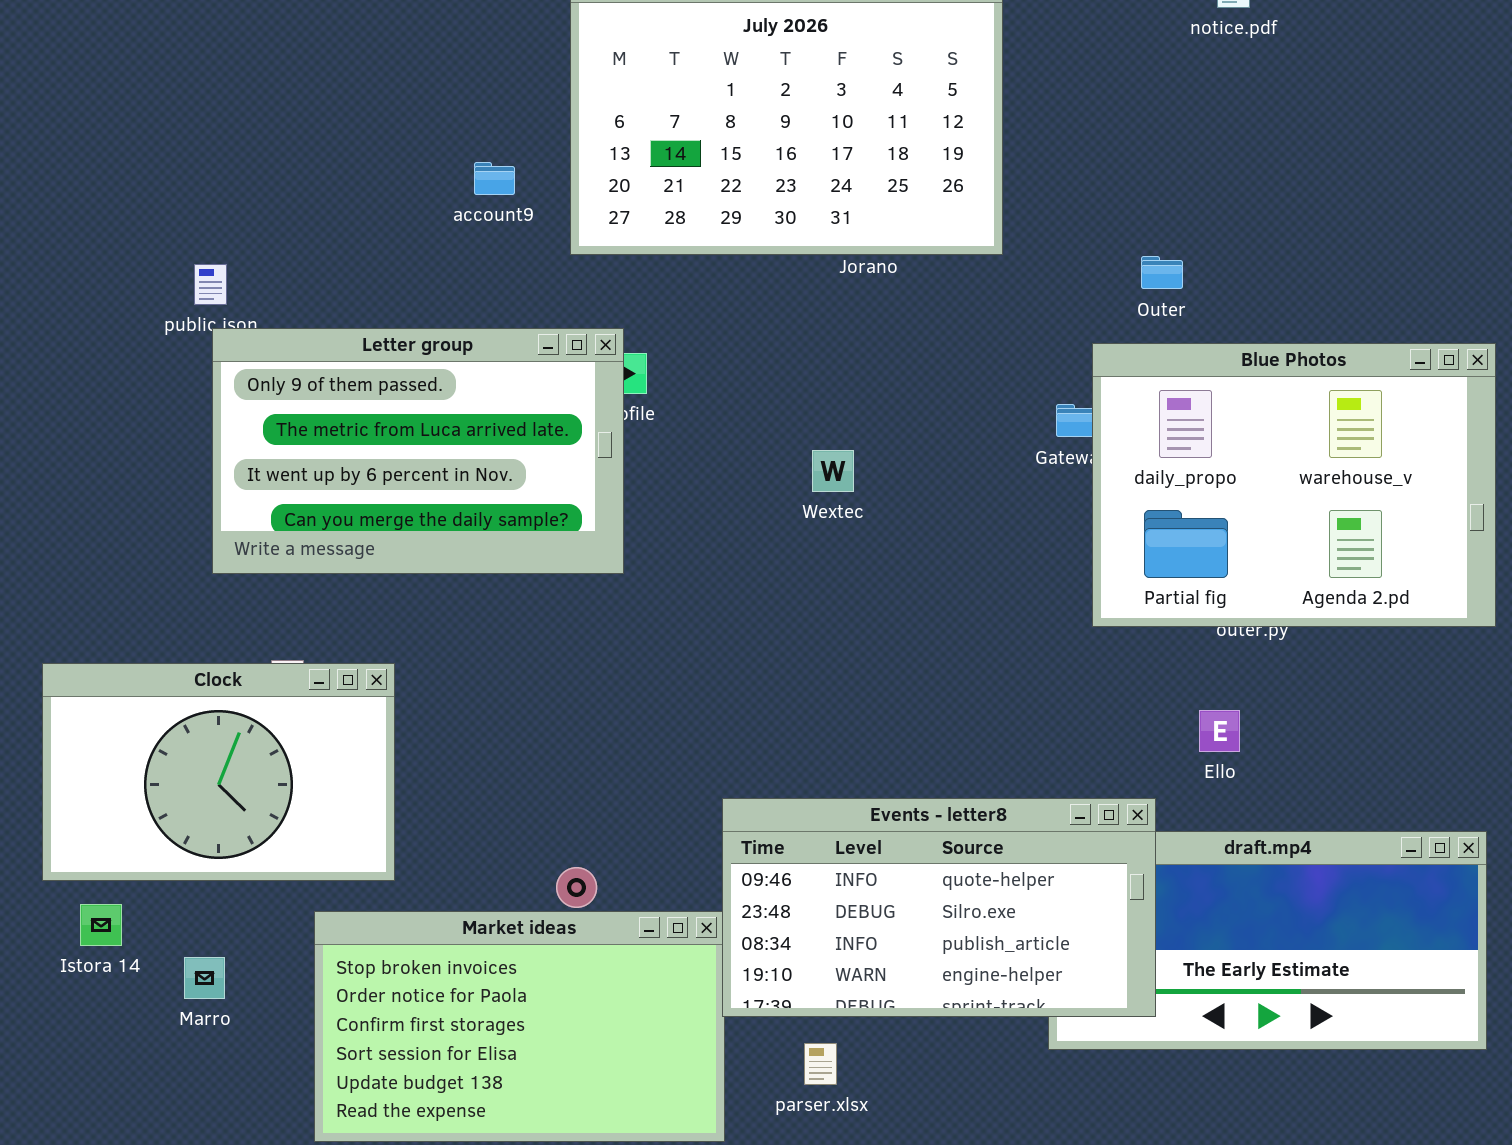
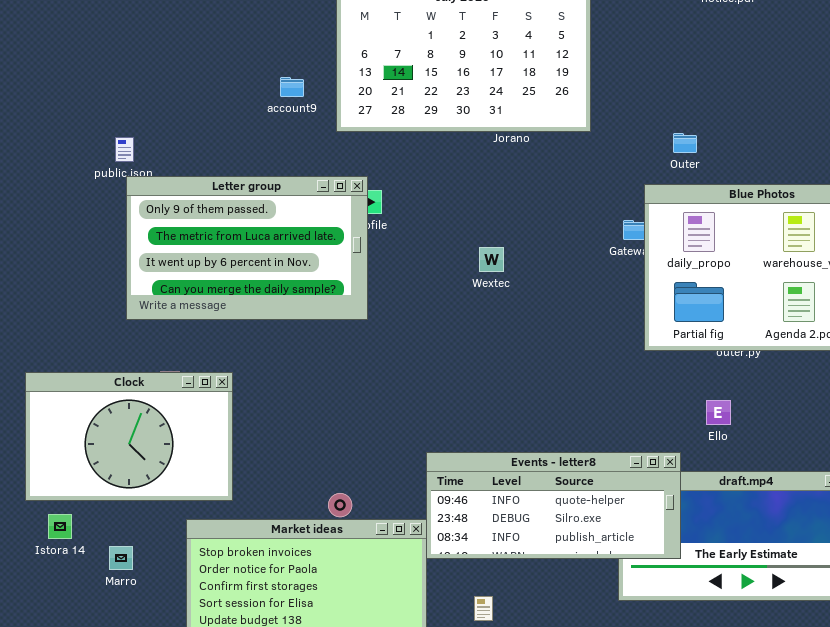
Events - letter8: [722,798,1156,1017] -> [426,452,681,559], resized

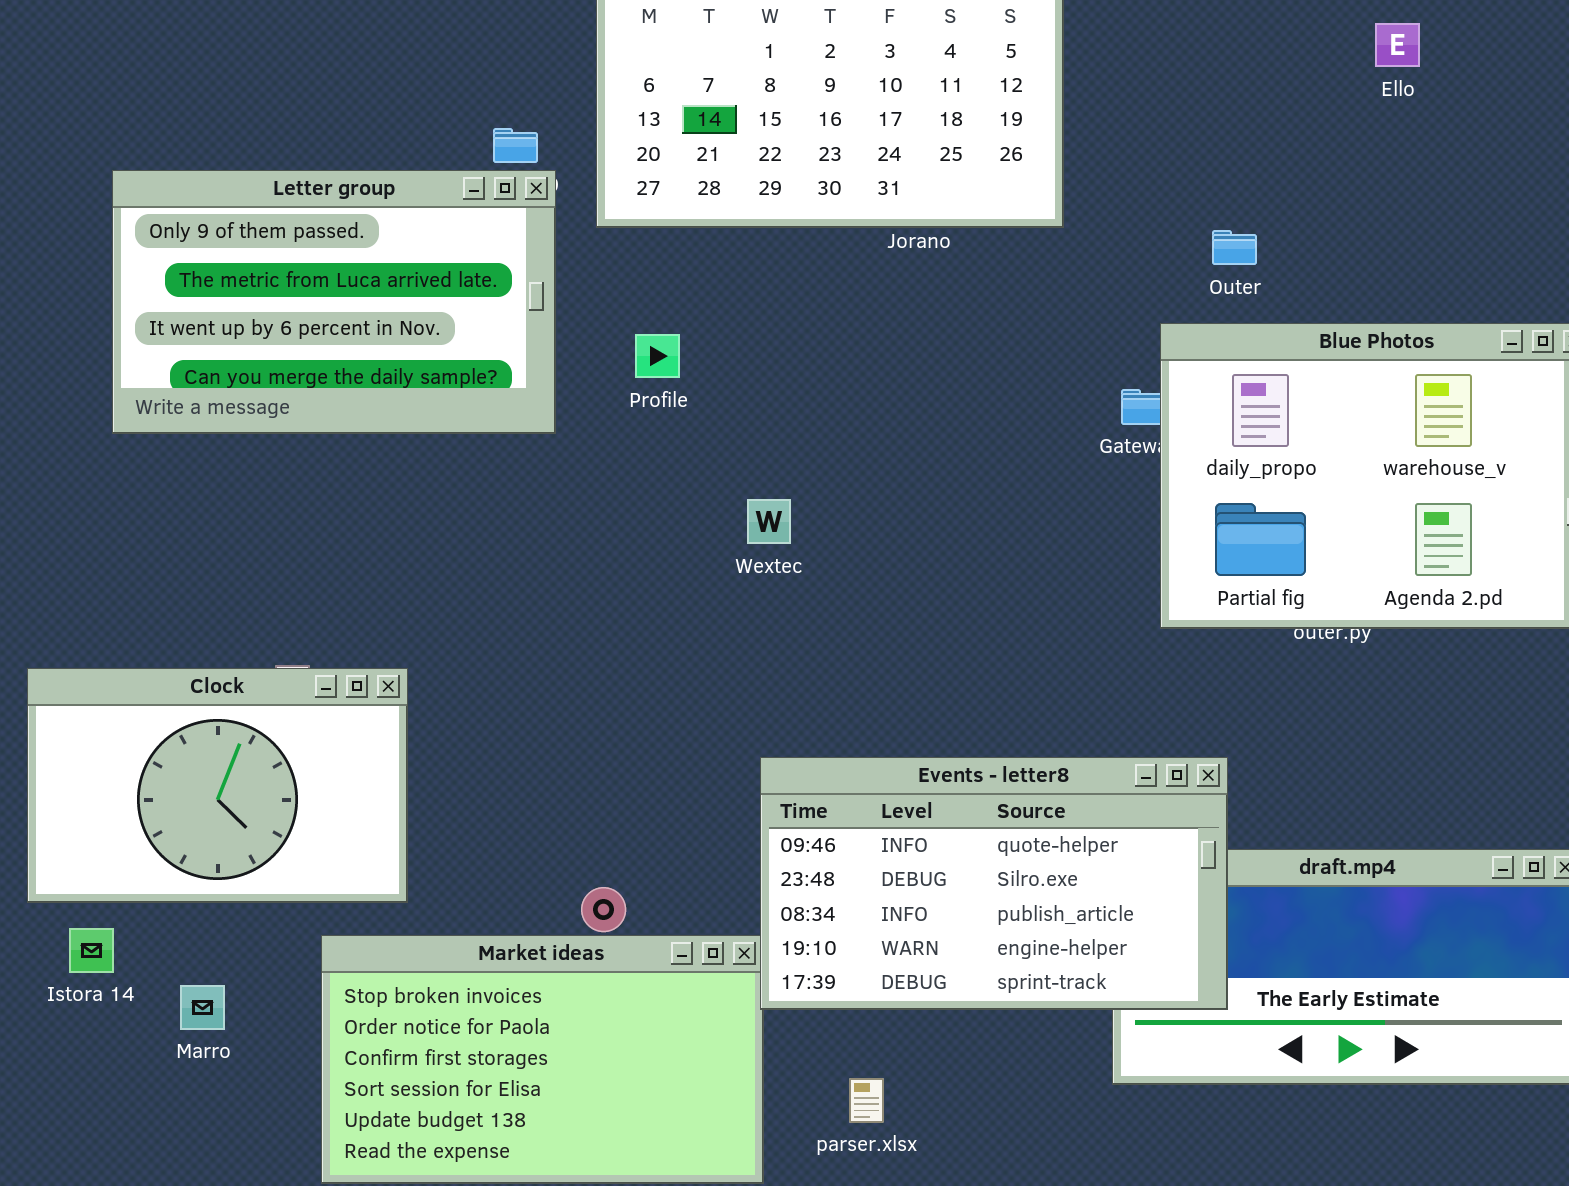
Letter group: [126,176,368,320] -> [112,170,556,434], moved
Wextec: [479,247,504,272] -> [747,499,791,544], moved
Ello: [706,400,731,425] -> [1375,23,1420,67], moved
Events - letter8: [426,452,681,559] -> [760,757,1228,1010], resized

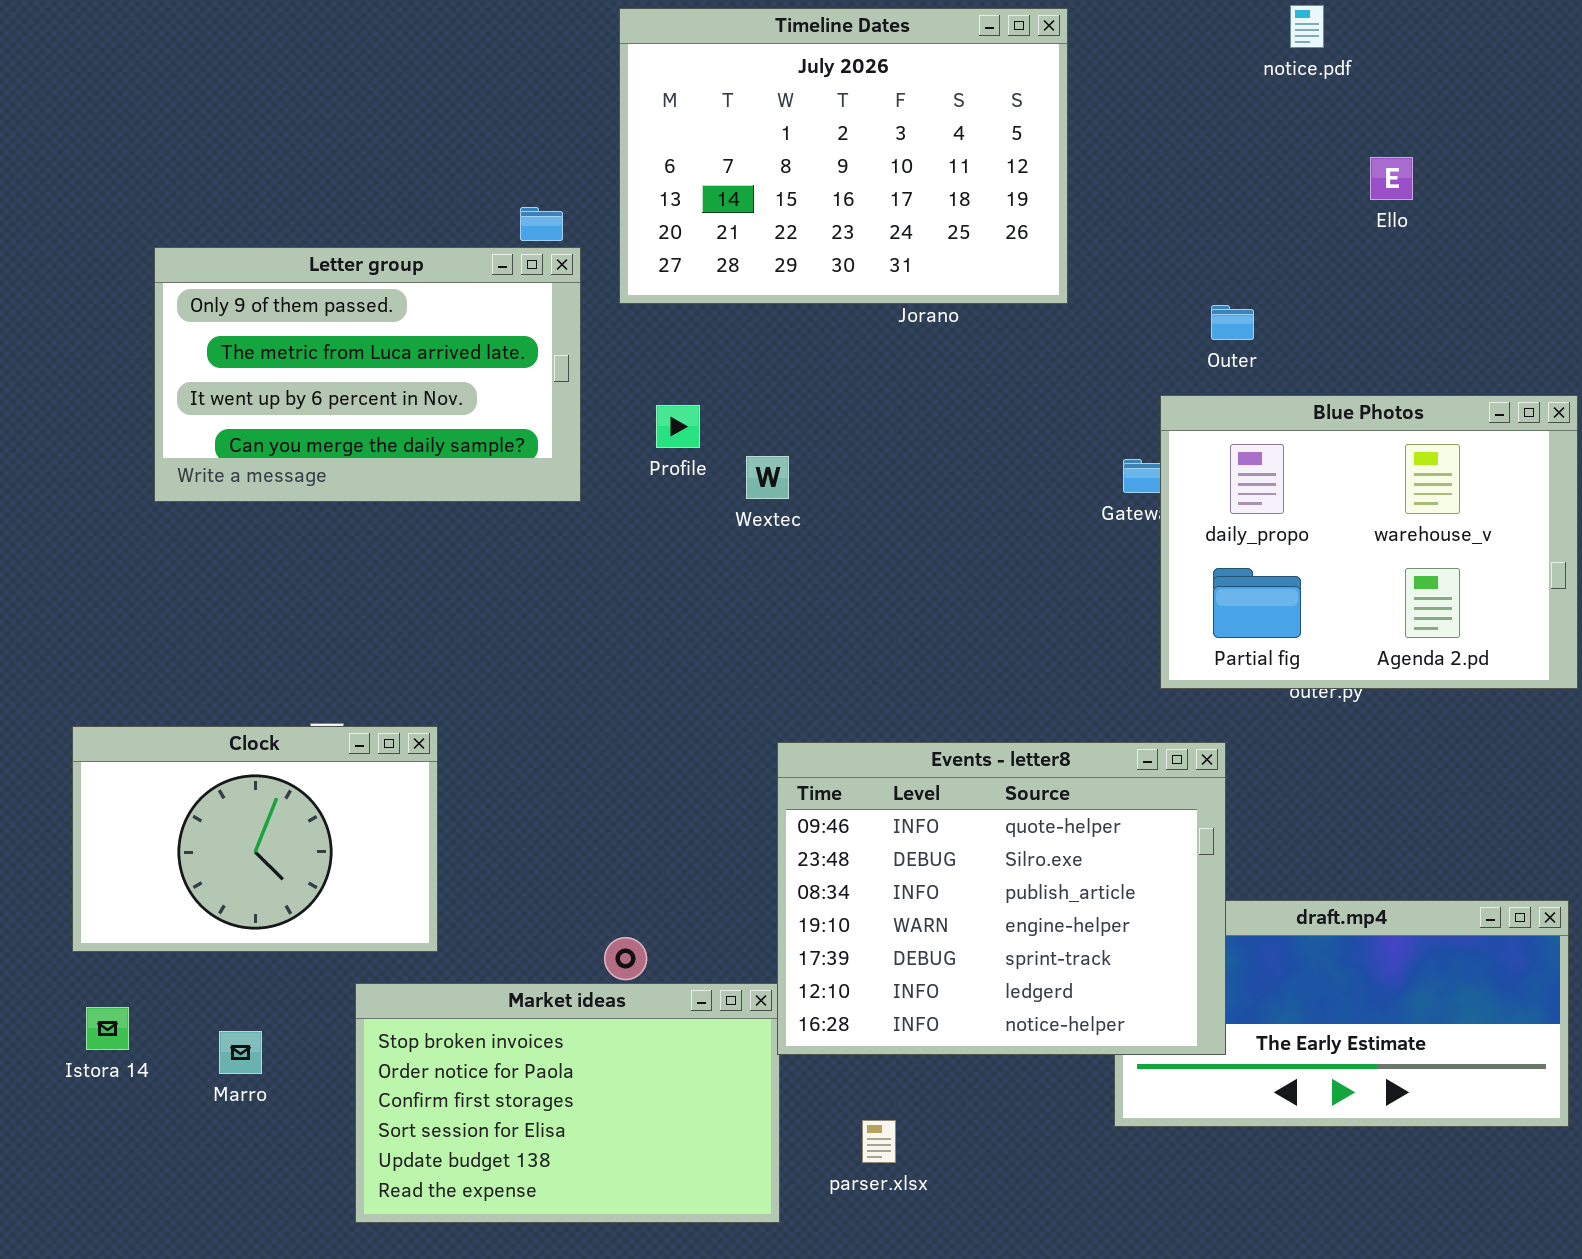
Ello: [1375,23,1420,67] -> [1370,157,1413,200], moved
Wextec: [747,499,791,544] -> [746,456,789,499], moved
Events - letter8: [760,757,1228,1010] -> [777,742,1226,1055], resized
Istora 14: [69,928,114,973] -> [86,1007,129,1050], moved

